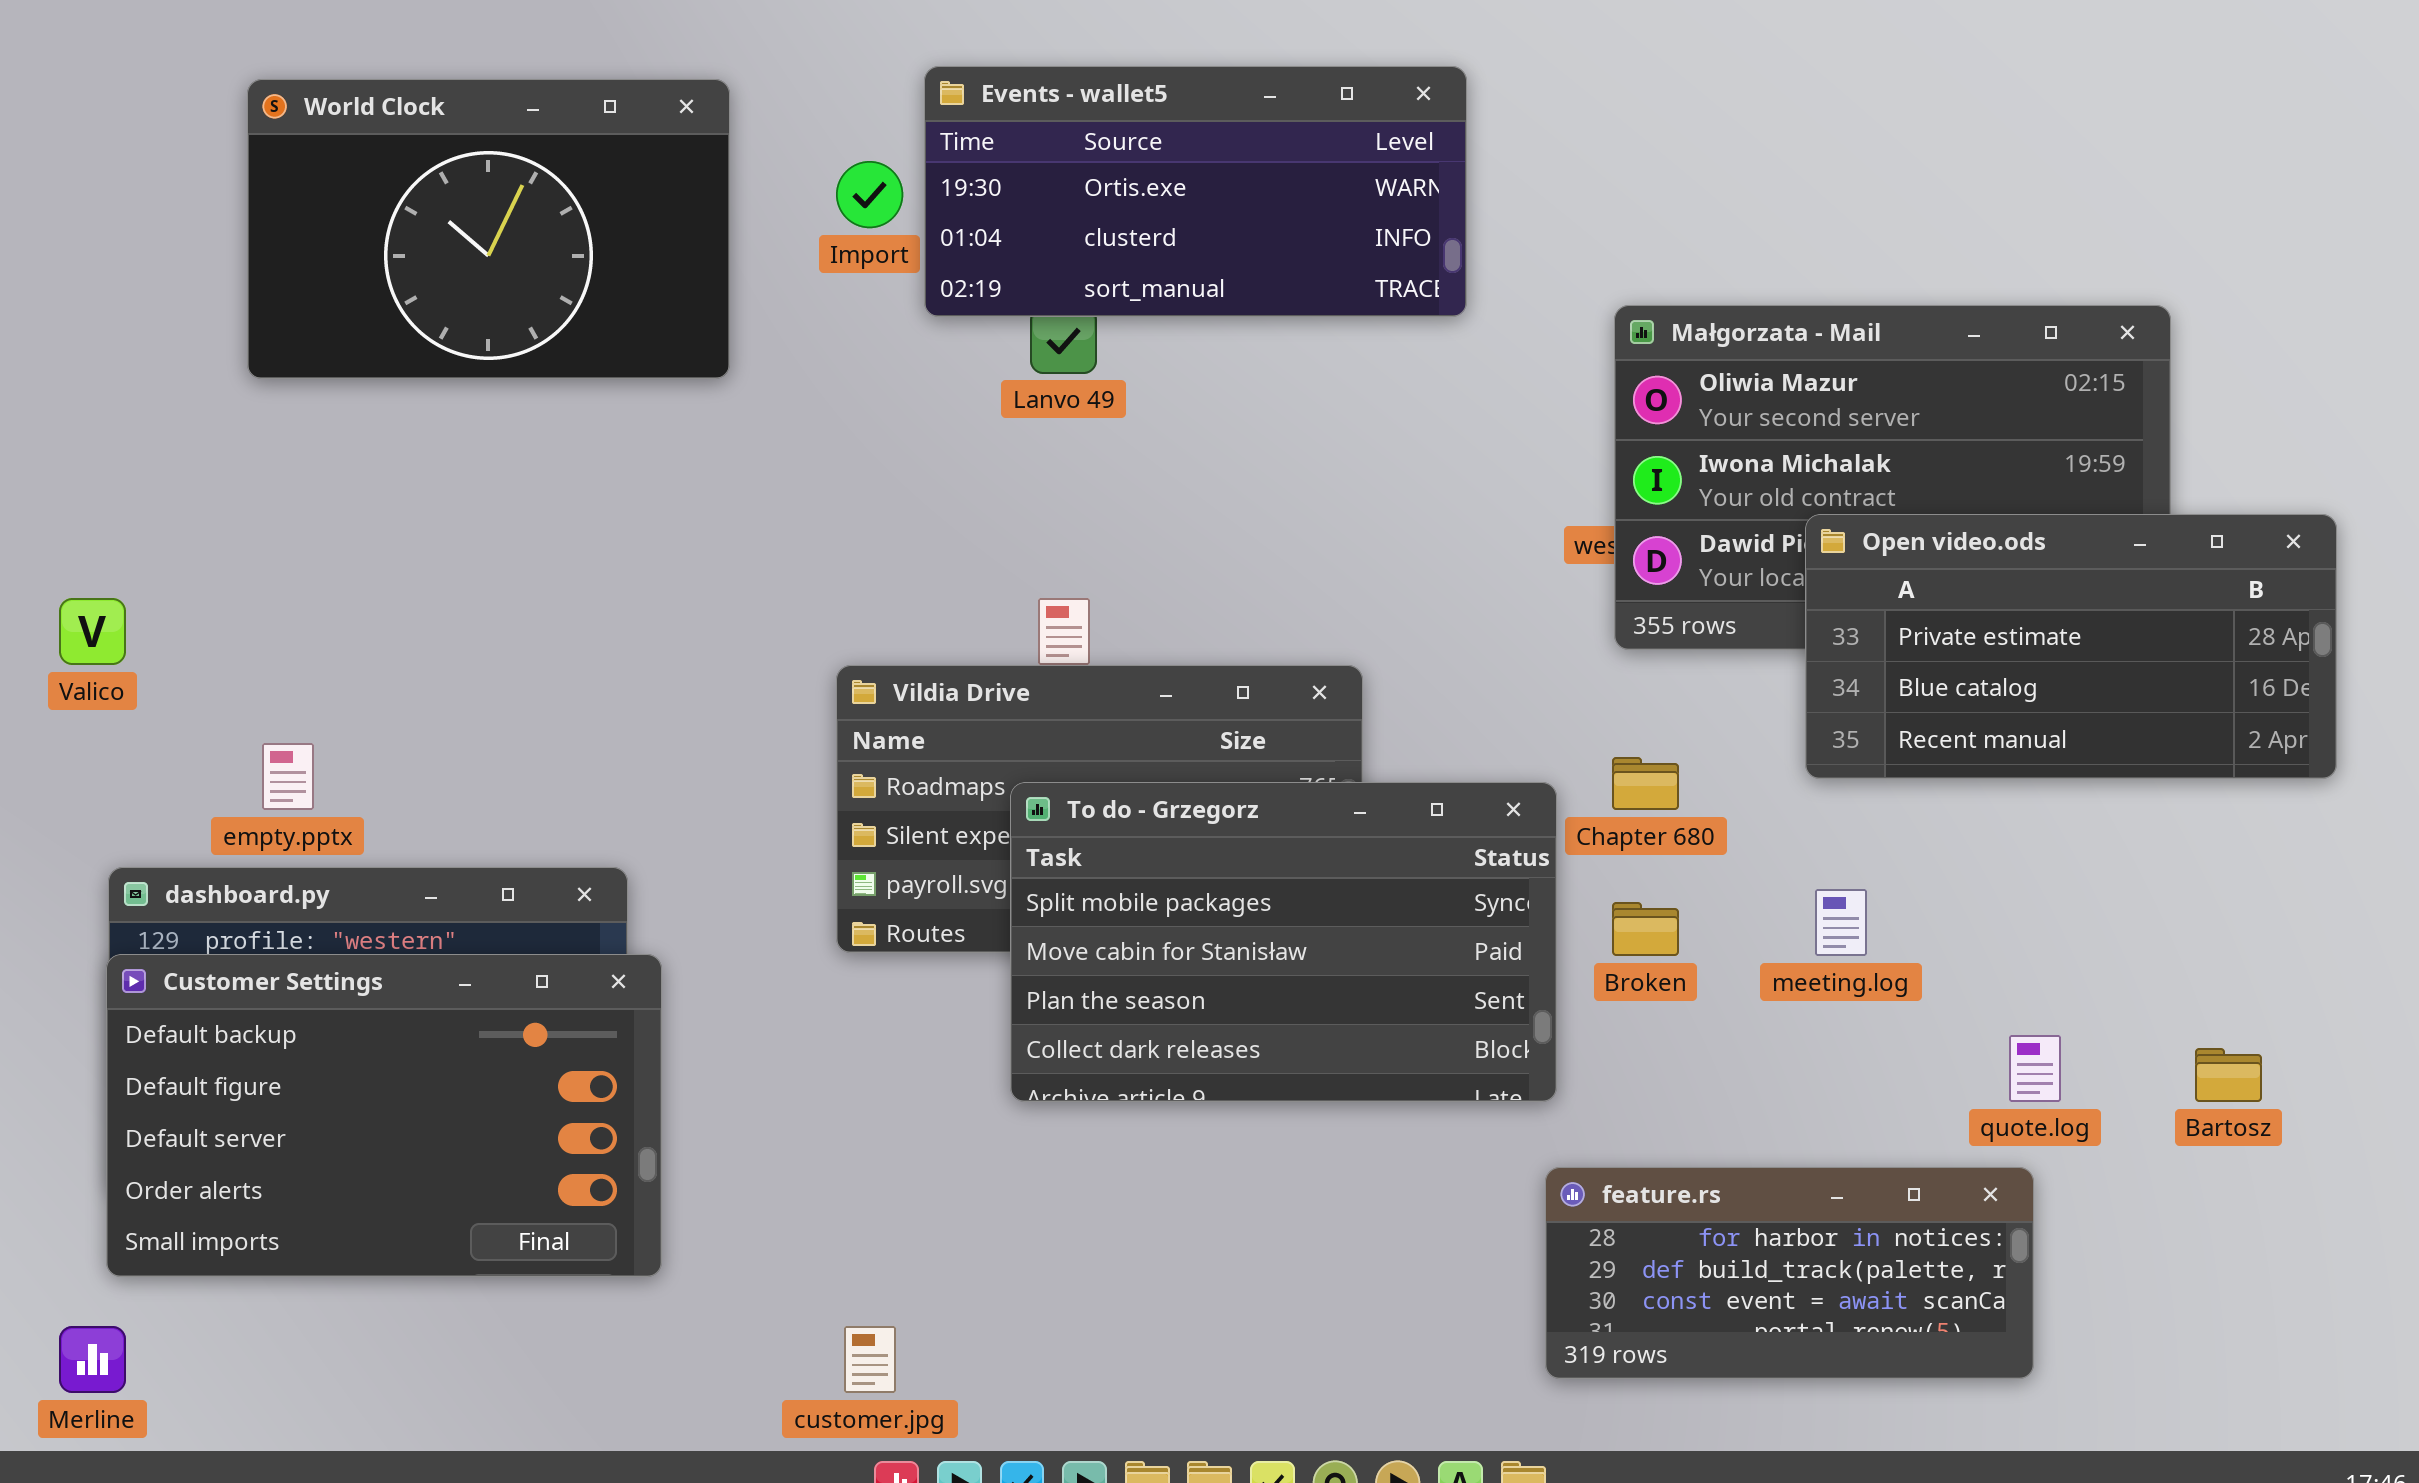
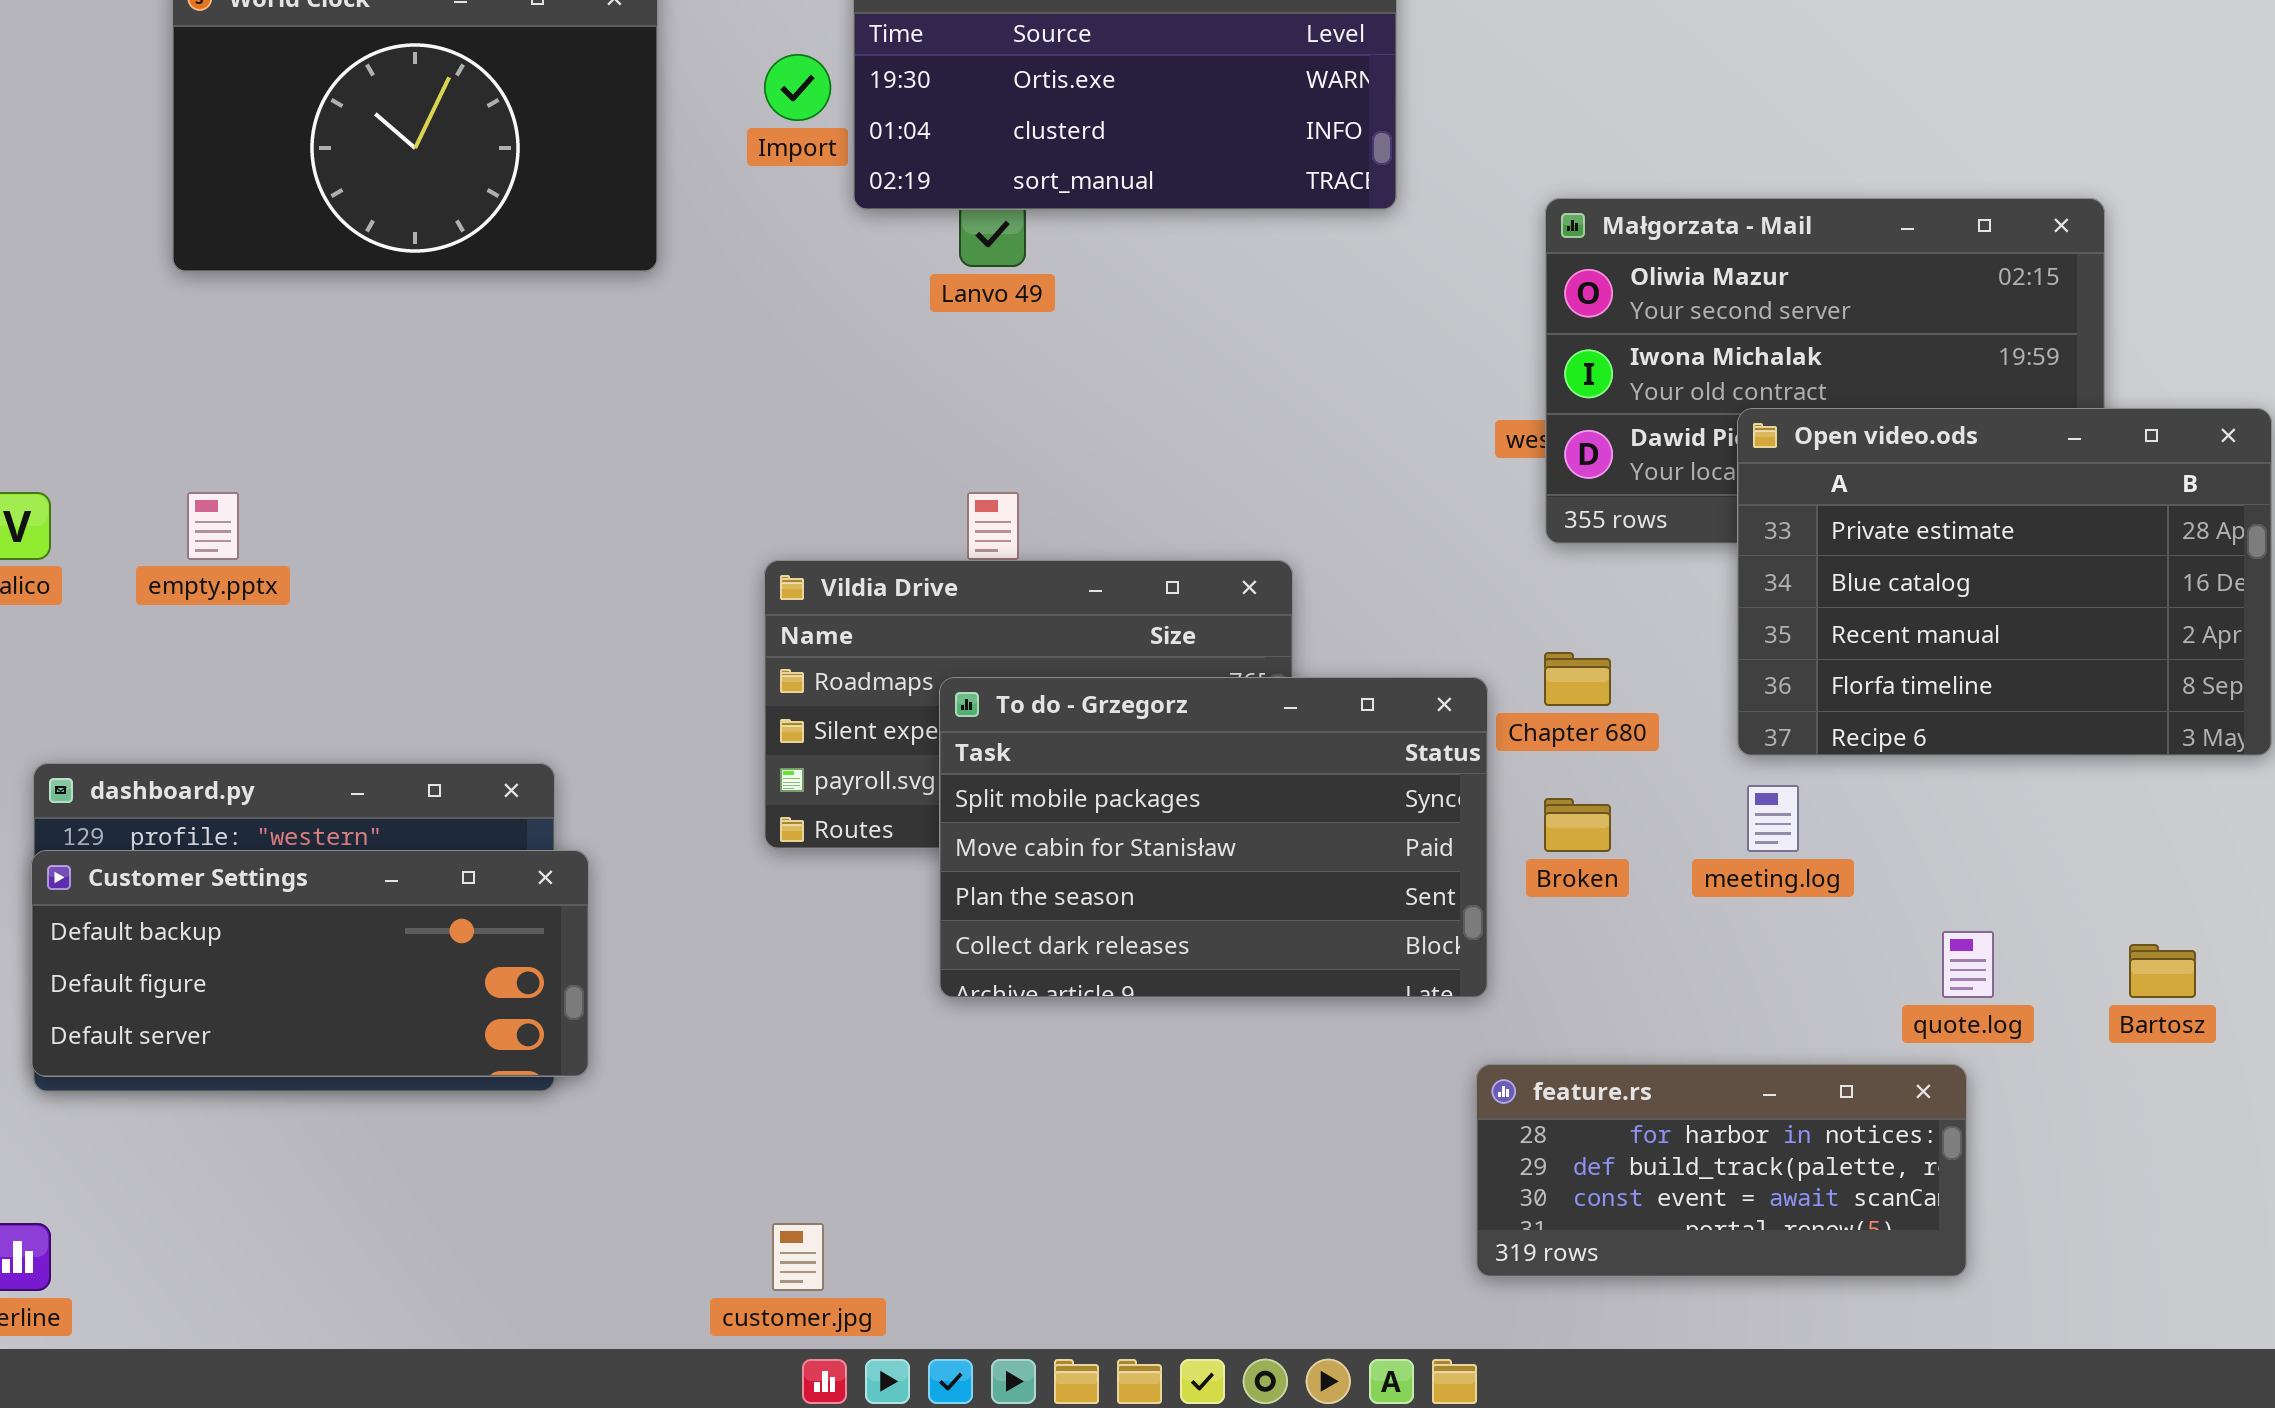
Open video.ods: [1805,514,2337,779] -> [1737,408,2272,756], resized
empty.pptx: [262,743,314,810] -> [187,492,239,560], moved
Customer Settings: [106,954,662,1277] -> [31,850,589,1077], resized

